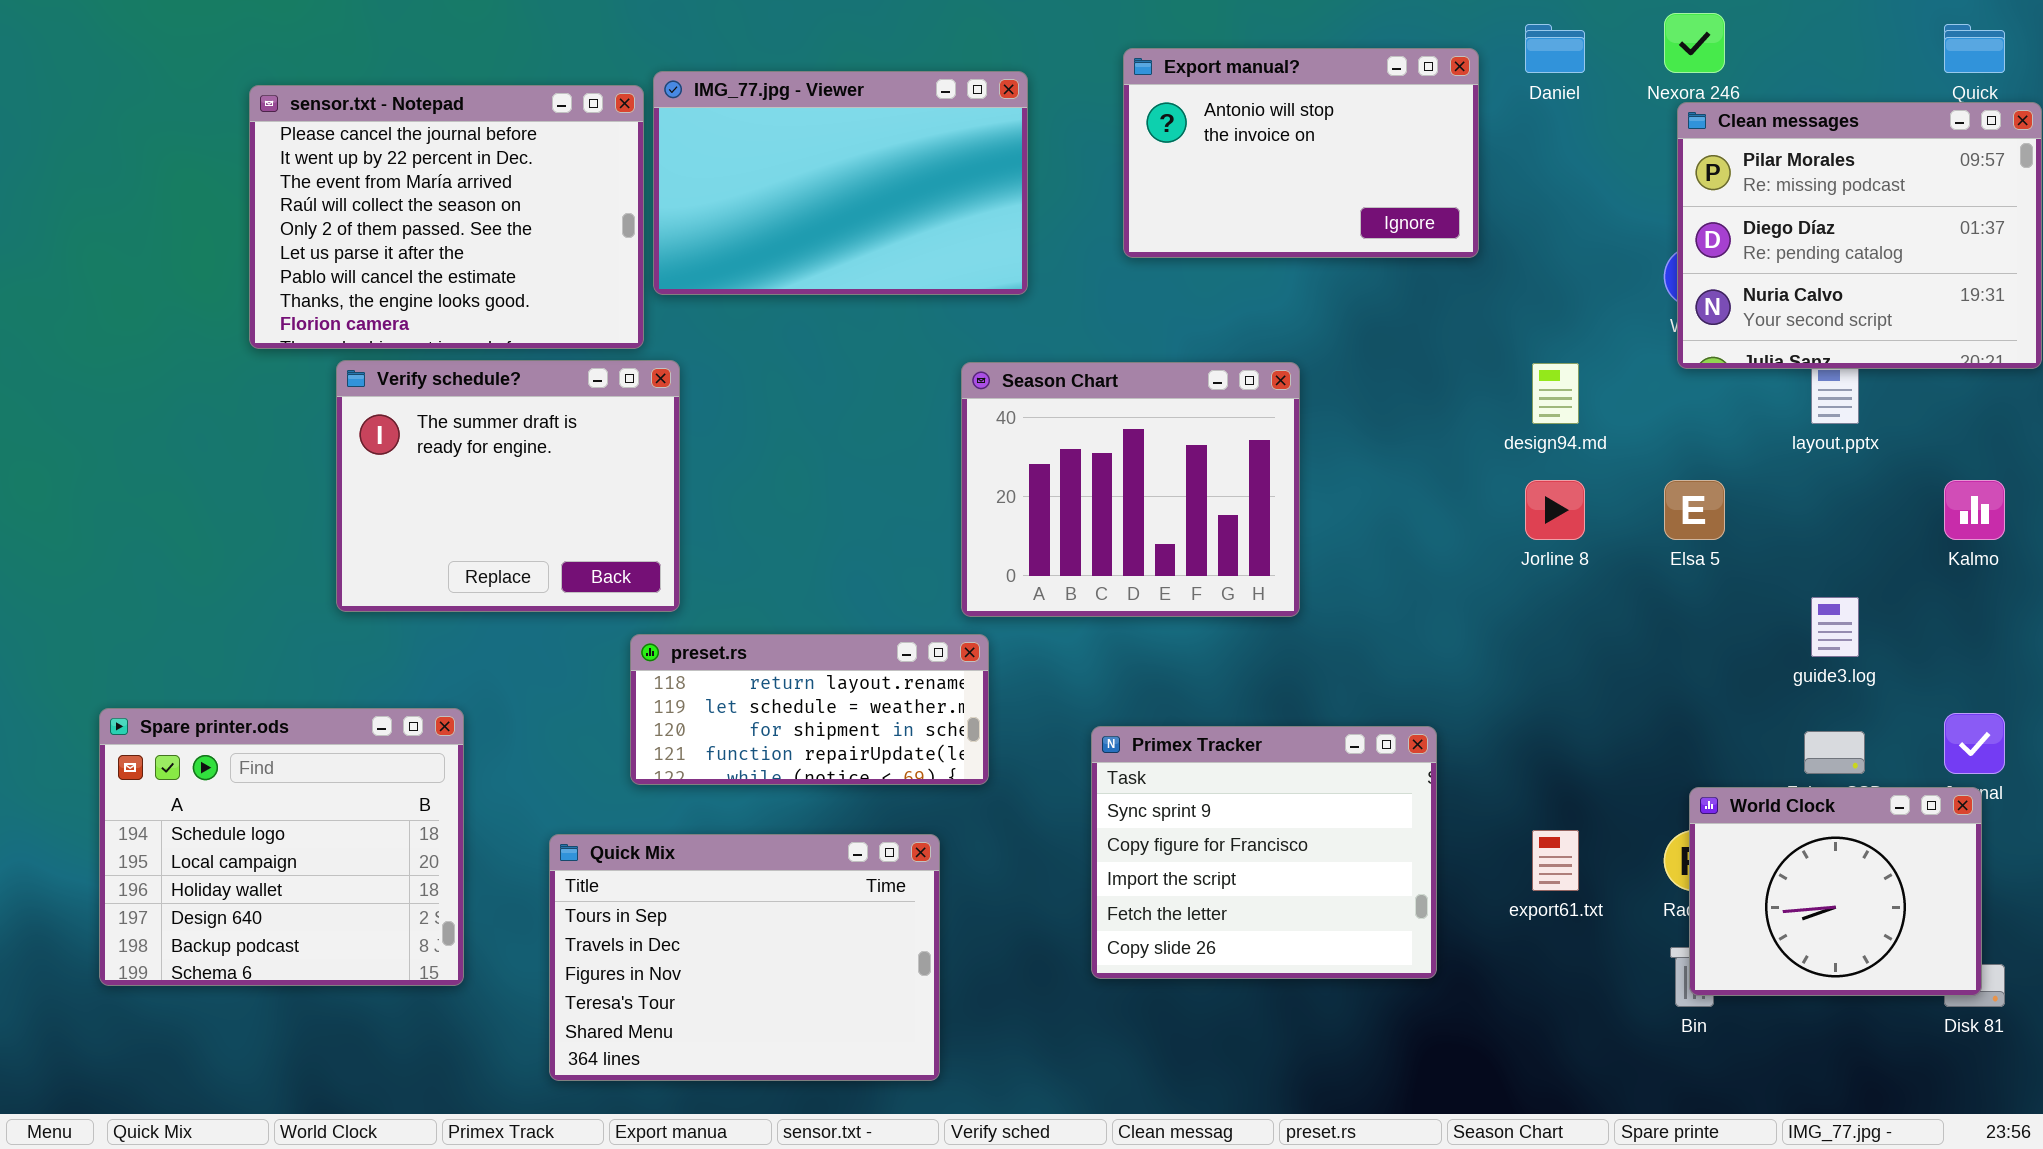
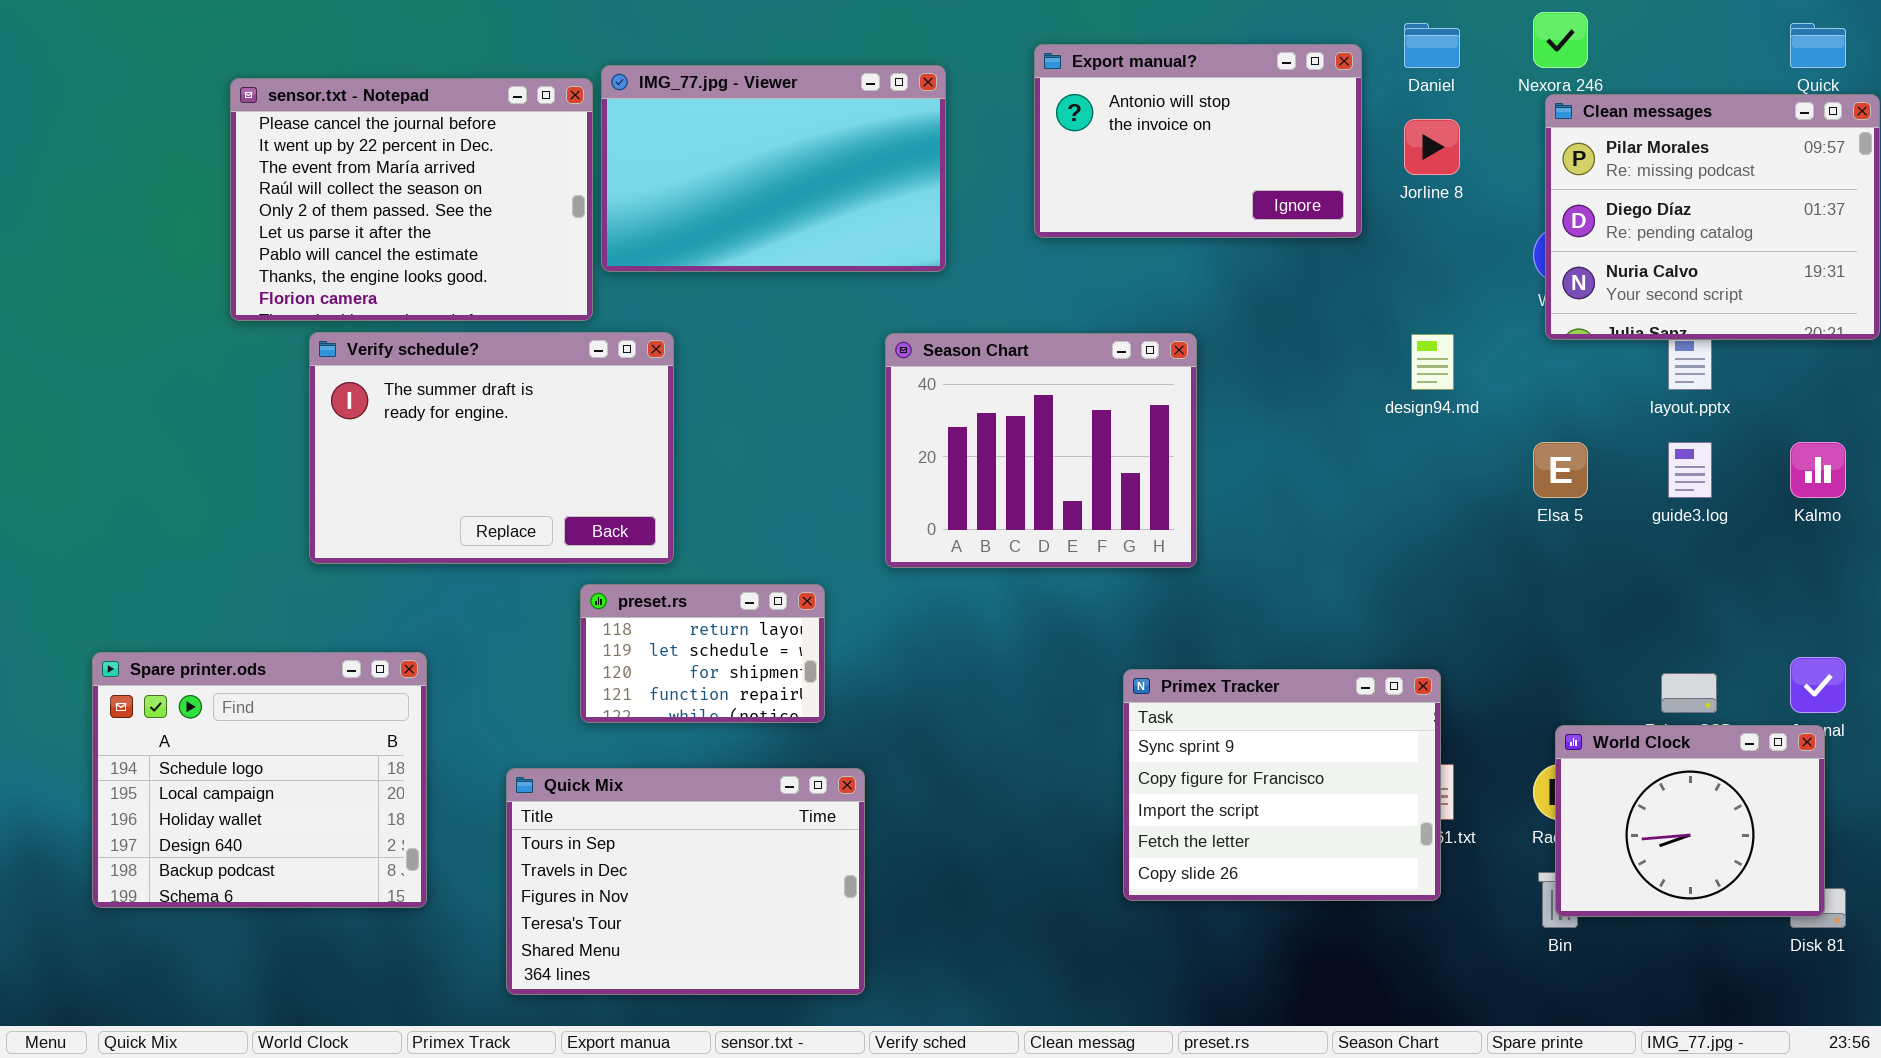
Verify schedule?: [336,360,680,612] -> [309,332,674,564], resized
Jorline 8: [1525,480,1585,540] -> [1404,119,1460,175], moved
guide3.log: [1811,597,1859,657] -> [1668,442,1712,498], moved
preset.rs: [630,634,989,785] -> [580,584,825,723], resized
Primex Tracker: [1091,726,1437,979] -> [1123,669,1441,901], moved

